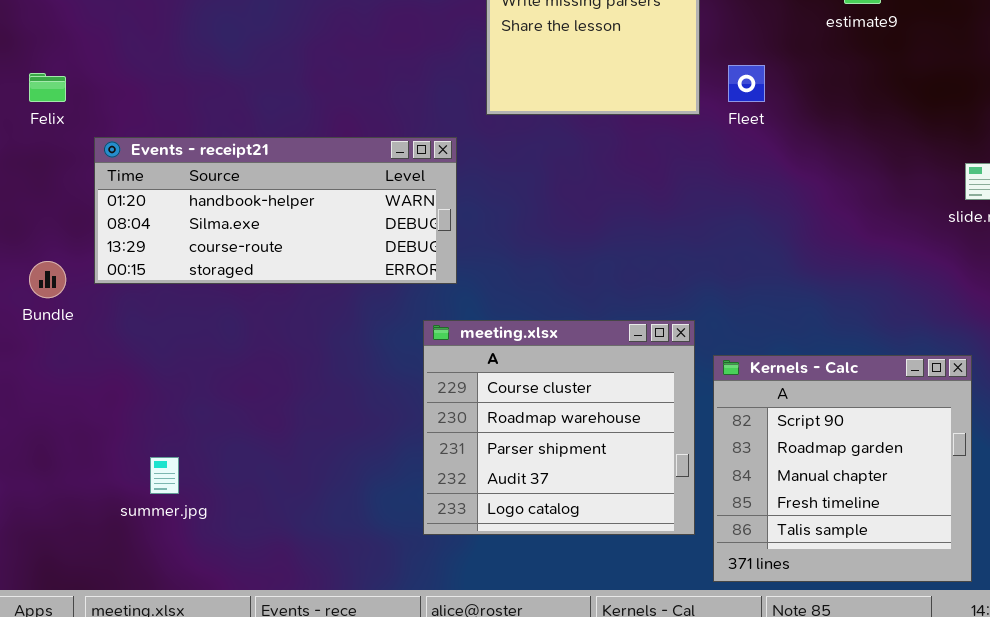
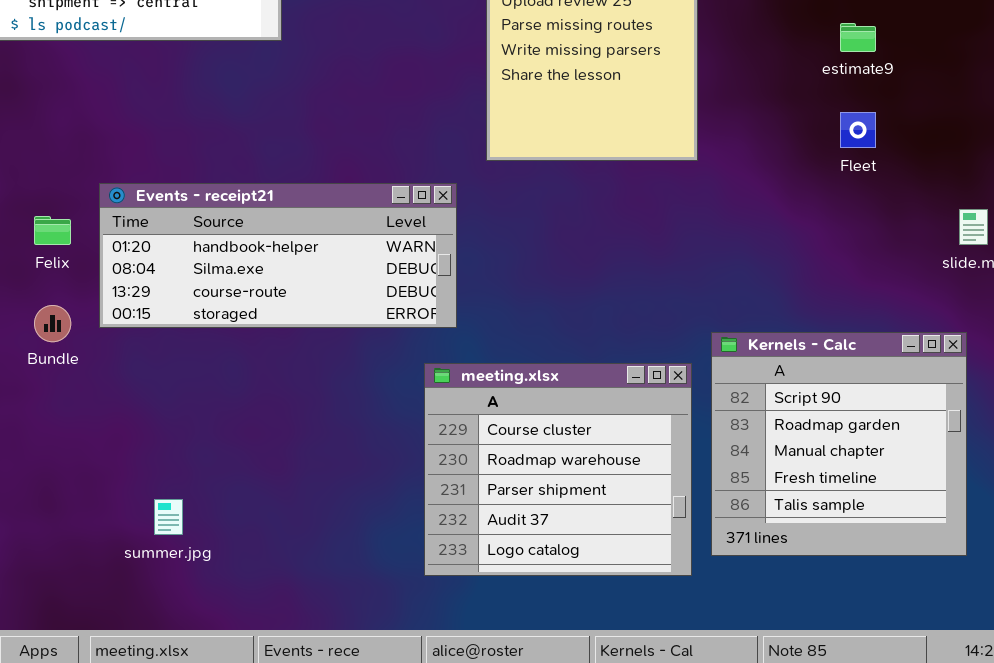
Fleet: [728,65,765,102] -> [840,112,876,148], moved
Felix: [29,73,66,102] -> [34,216,71,245], moved
Kernels - Calc: [713,355,972,582] -> [711,332,967,556], moved

